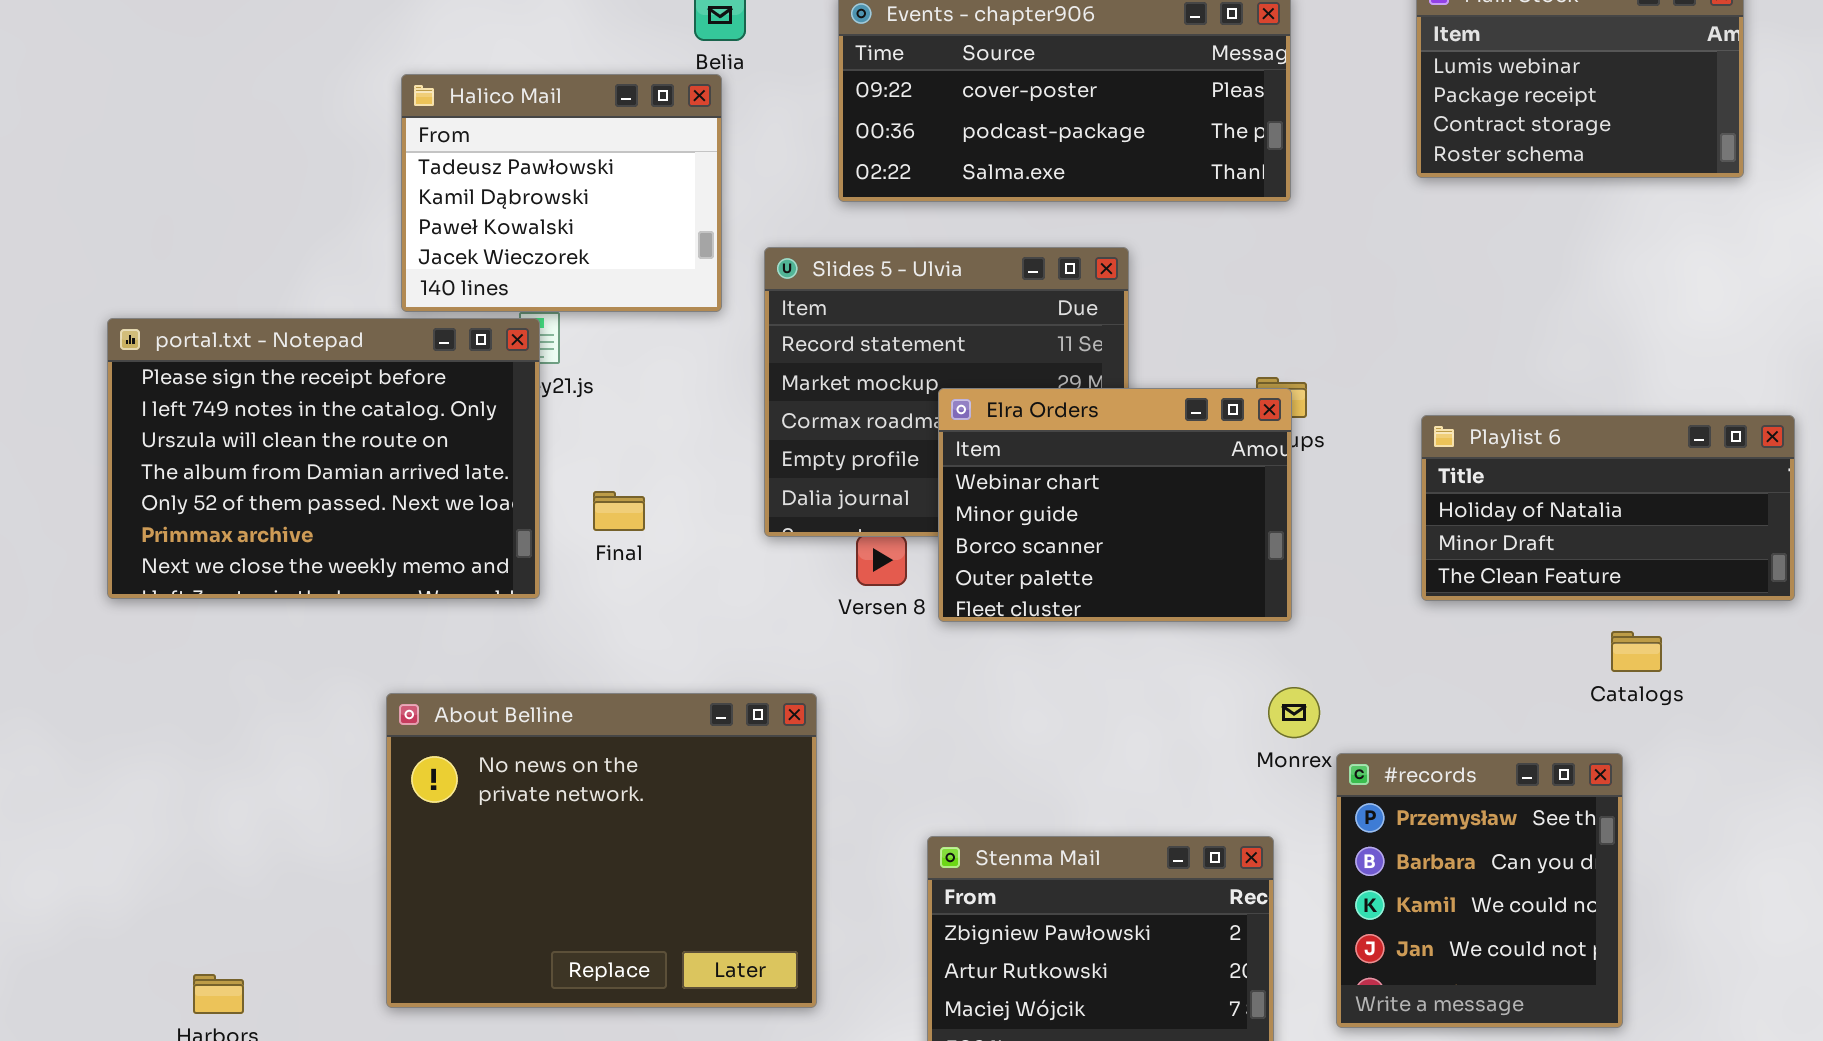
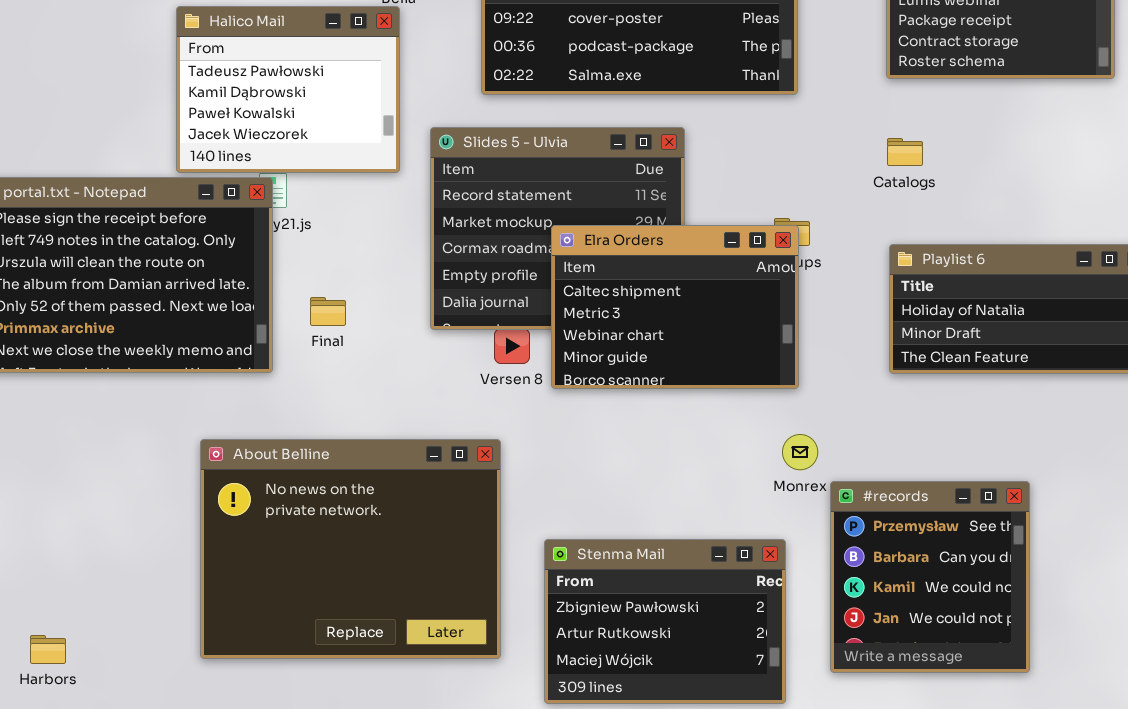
Elra Orders: [938,388,1292,622] -> [551,225,799,389], scrolled up 2 rows
Catalogs: [1611,631,1662,672] -> [887,138,923,166], moved
About Belline: [386,693,817,1008] -> [200,439,501,659], moved

